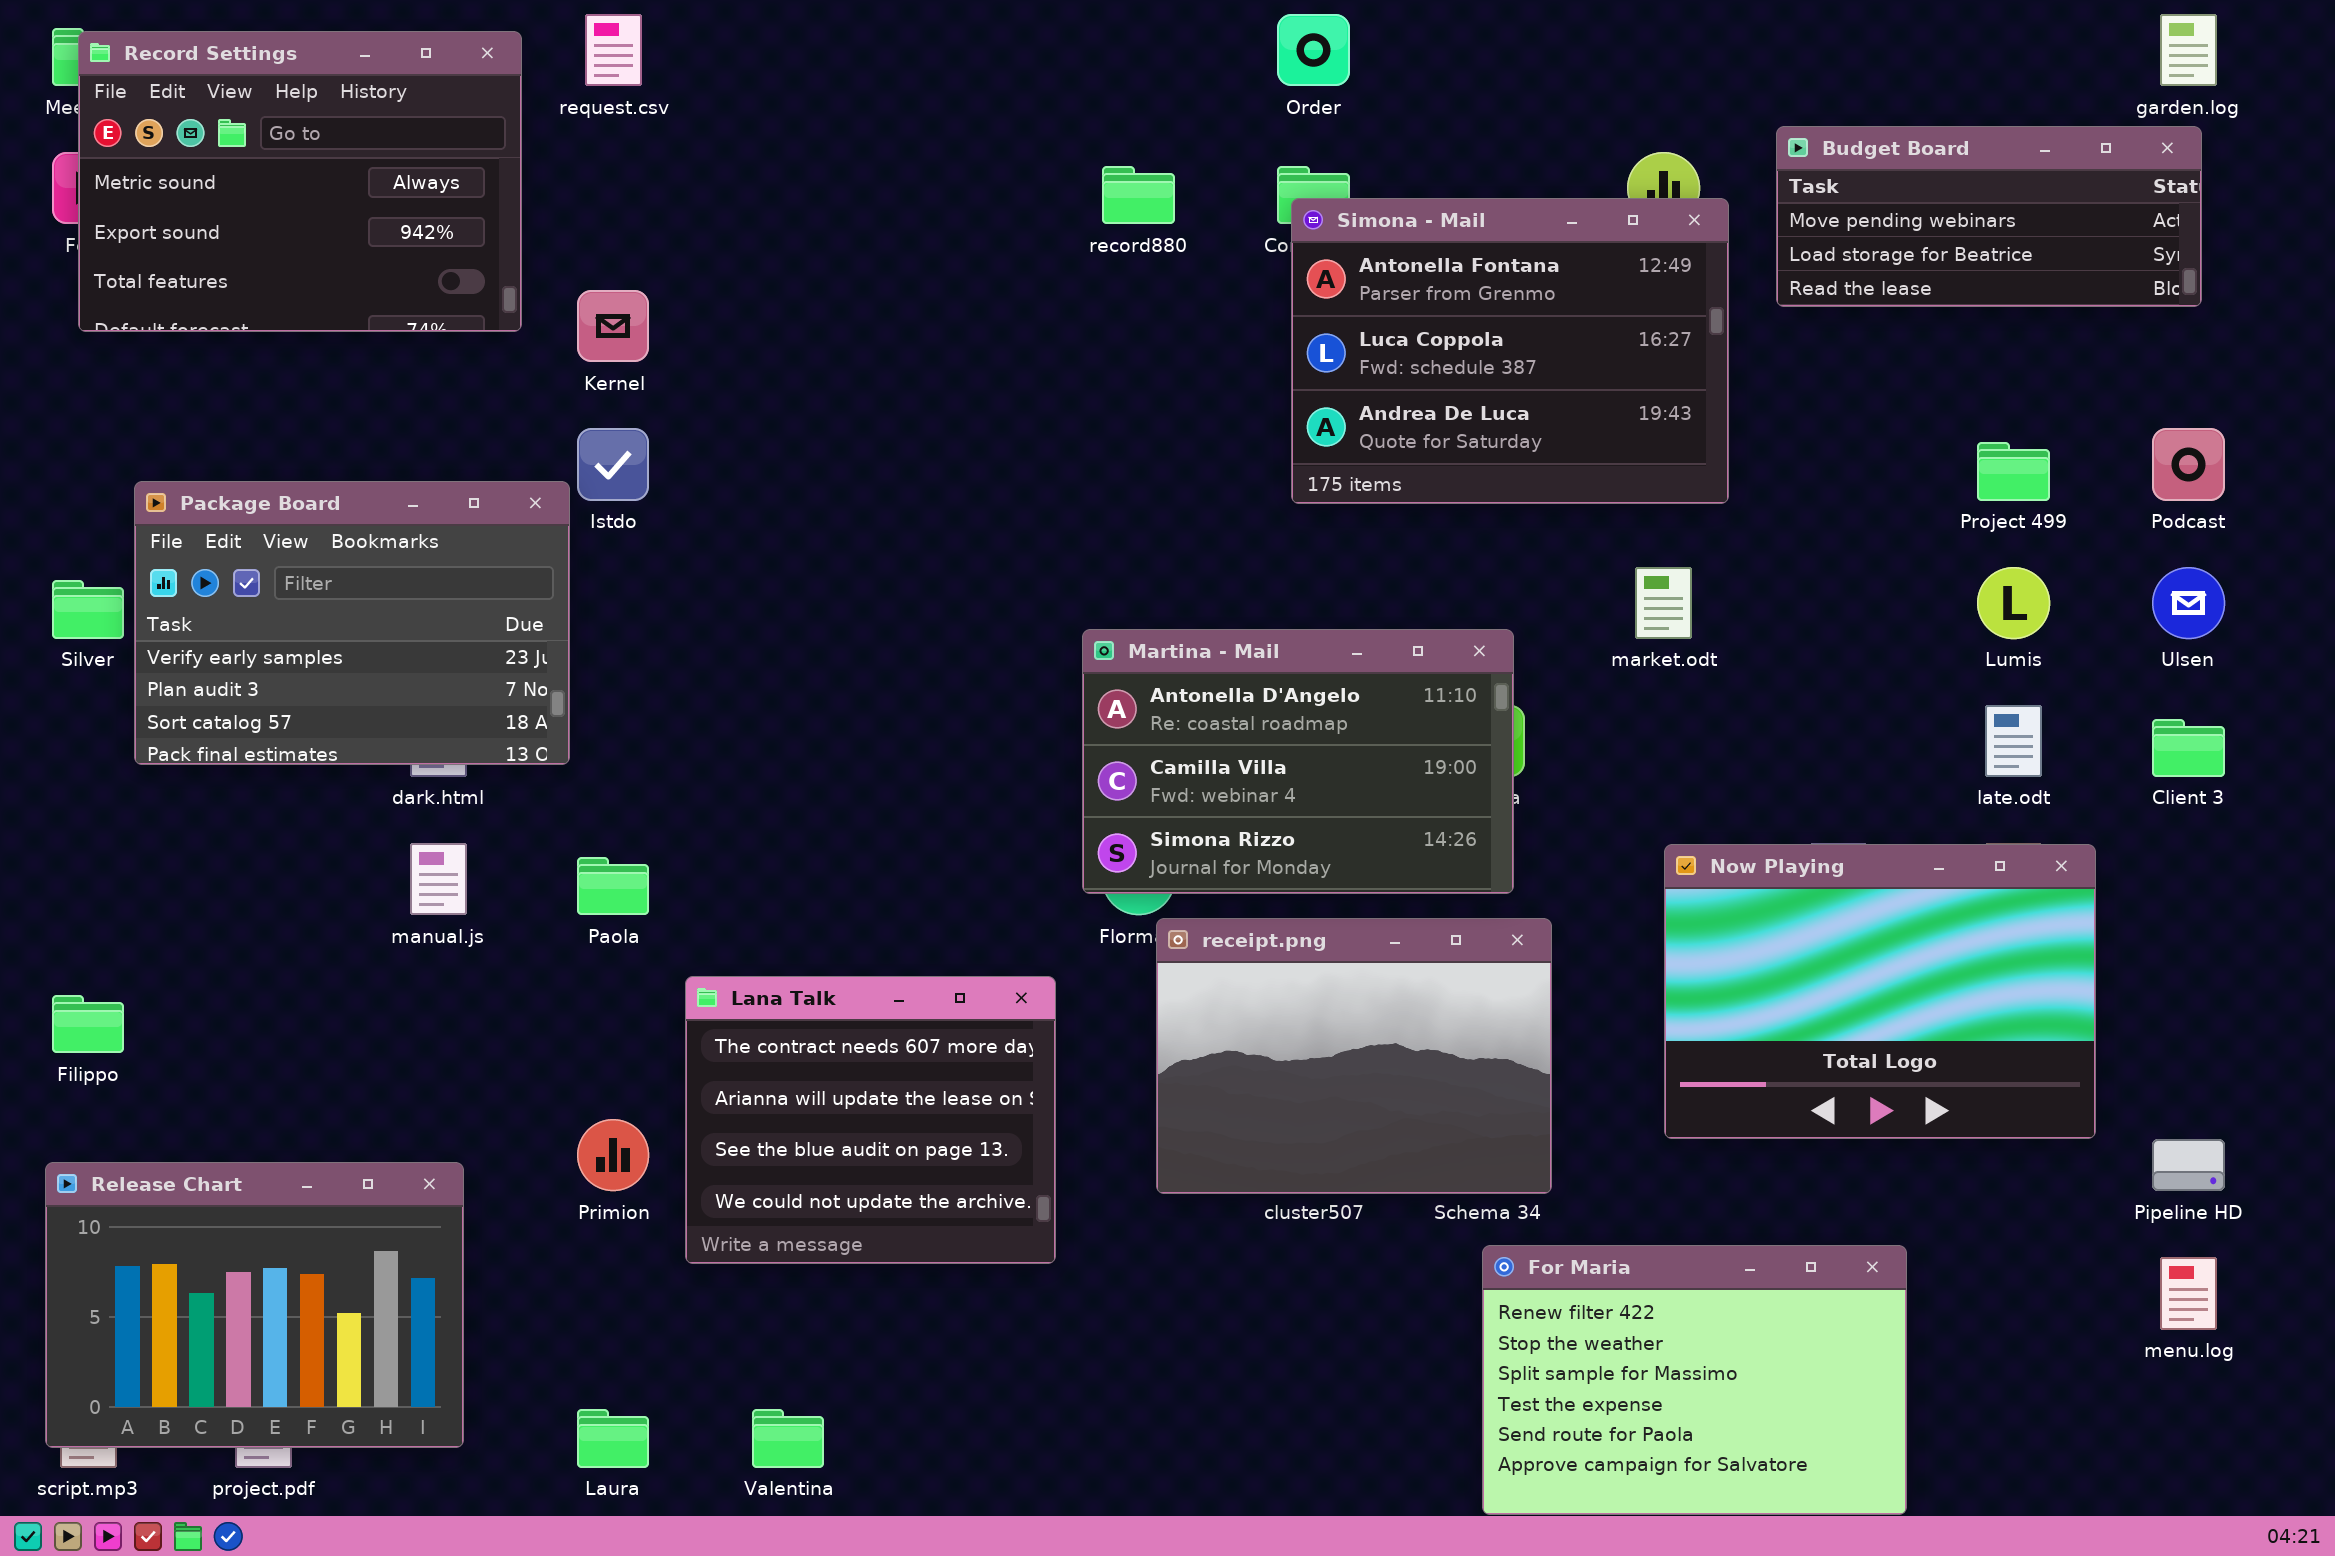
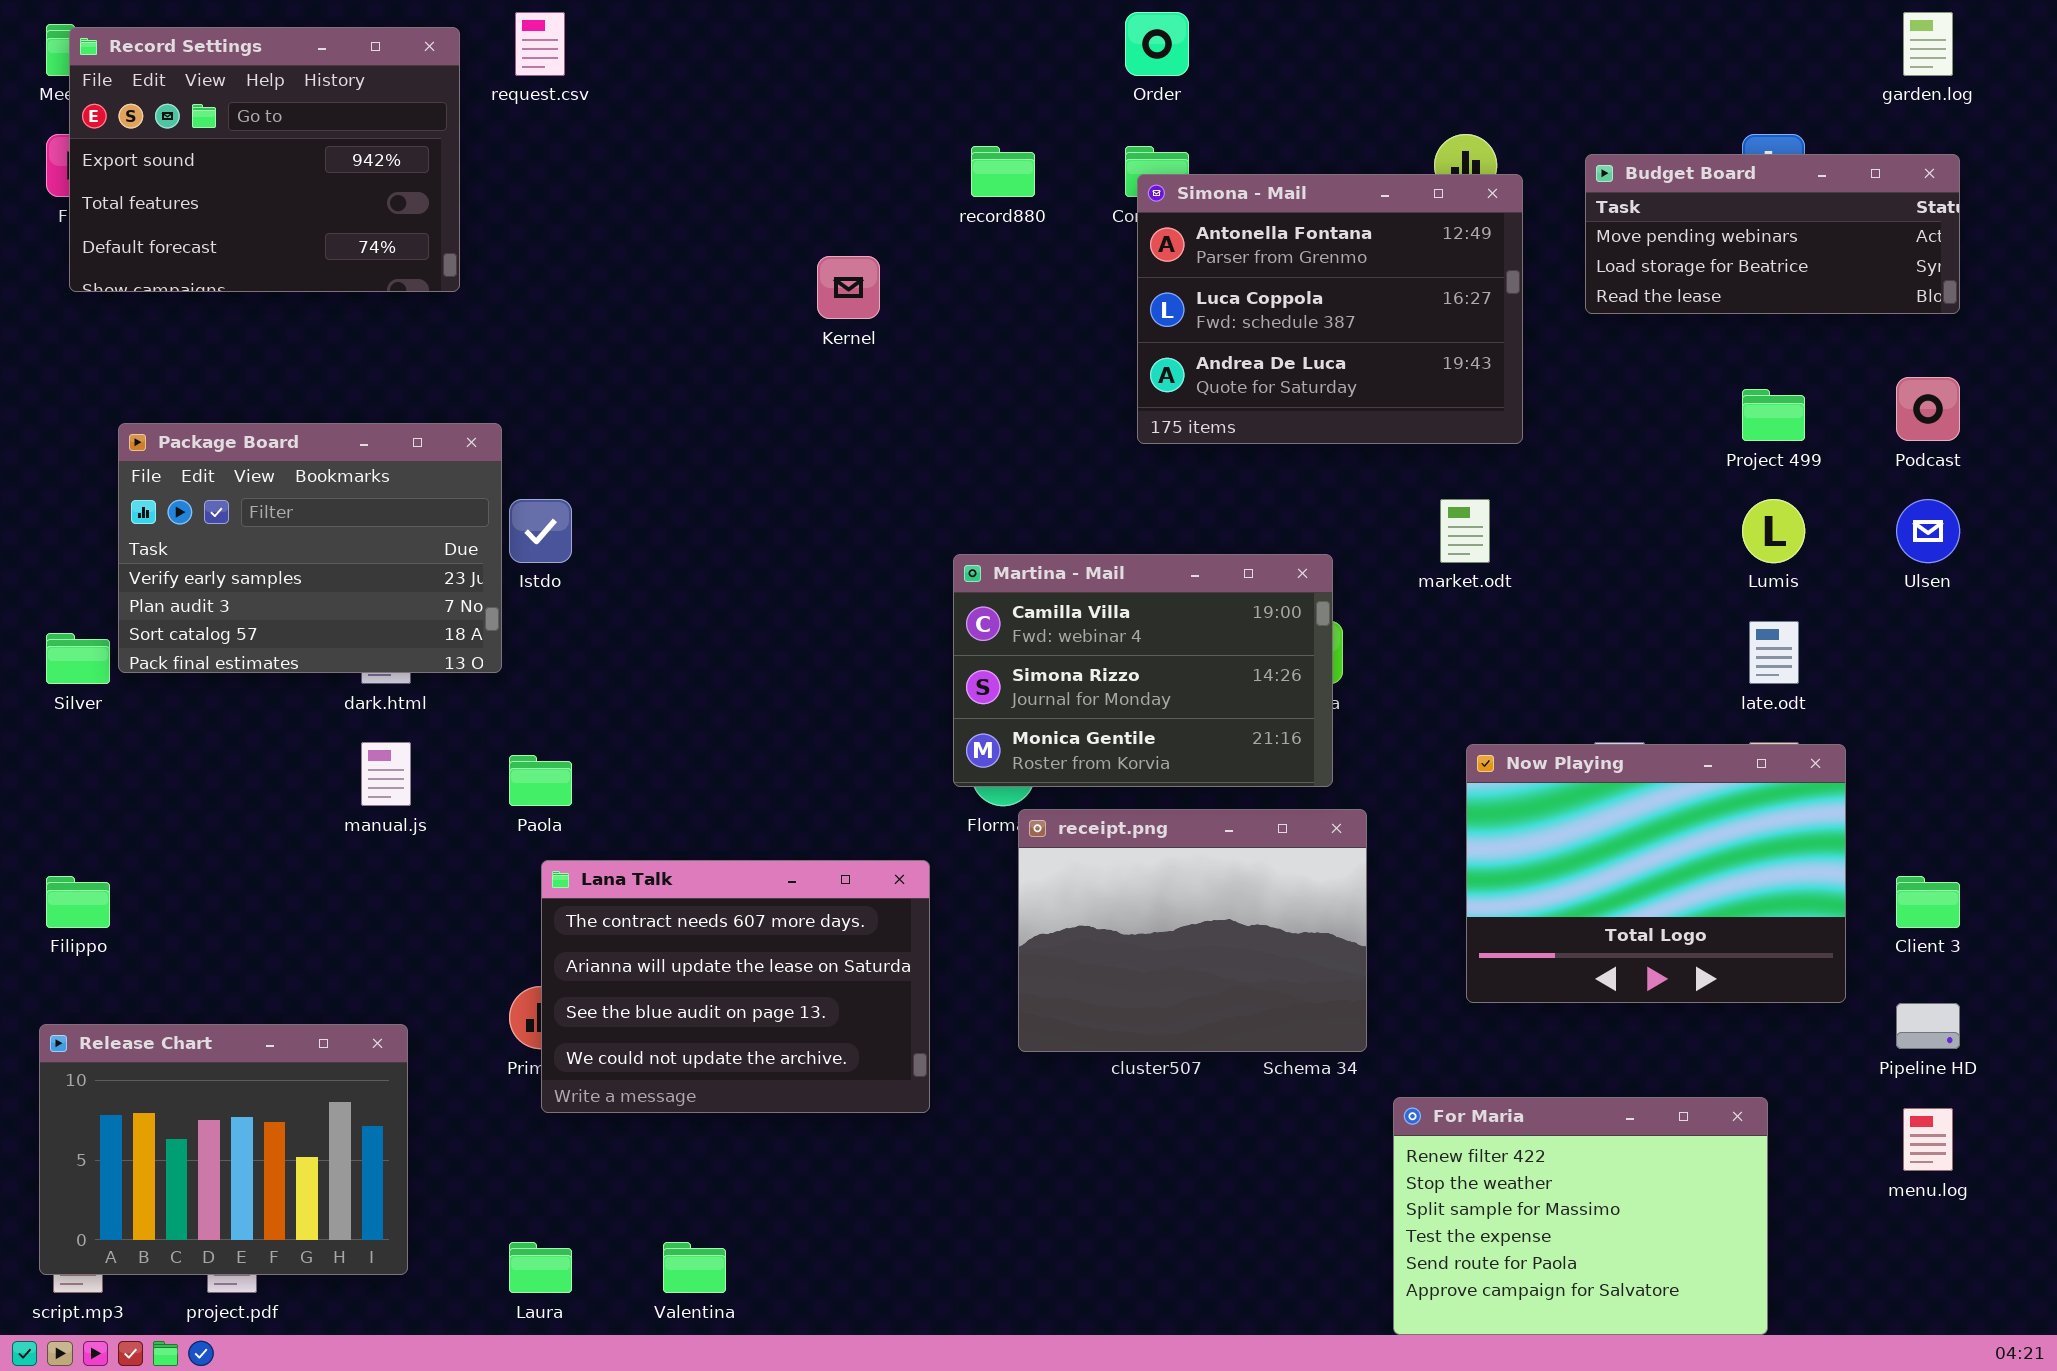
Record Settings: [78,31,522,332] -> [69,27,460,292], scrolled down 1 row
Budget Board: [1776,126,2202,307] -> [1585,154,1960,314], moved
Kernel: [577,290,649,362] -> [817,256,880,319], moved
Istdo: [577,428,649,501] -> [509,499,572,563], moved
Silver: [52,580,124,639] -> [46,633,110,684], moved
Martina - Mail: [1082,629,1514,894] -> [953,554,1333,787], scrolled down 1 row
Client 3: [2152,719,2225,777] -> [1896,876,1960,928], moved
Lana Talk: [685,976,1056,1264] -> [541,860,930,1113], resized
For Maria: [1482,1245,1907,1515] -> [1393,1097,1768,1335], moved

